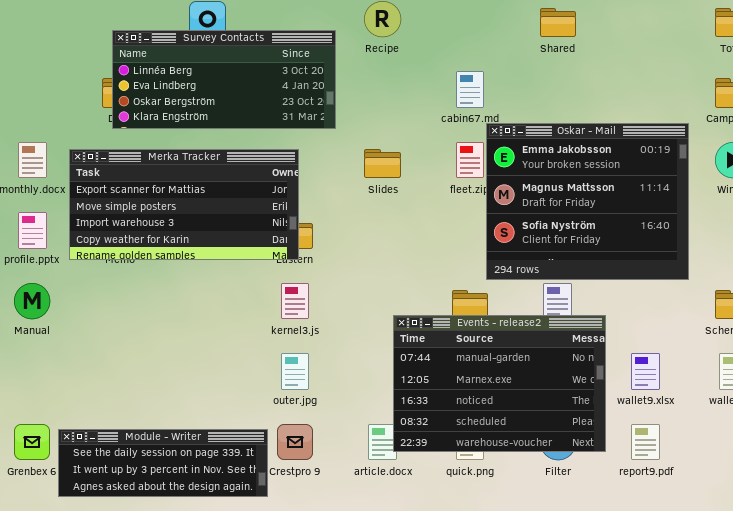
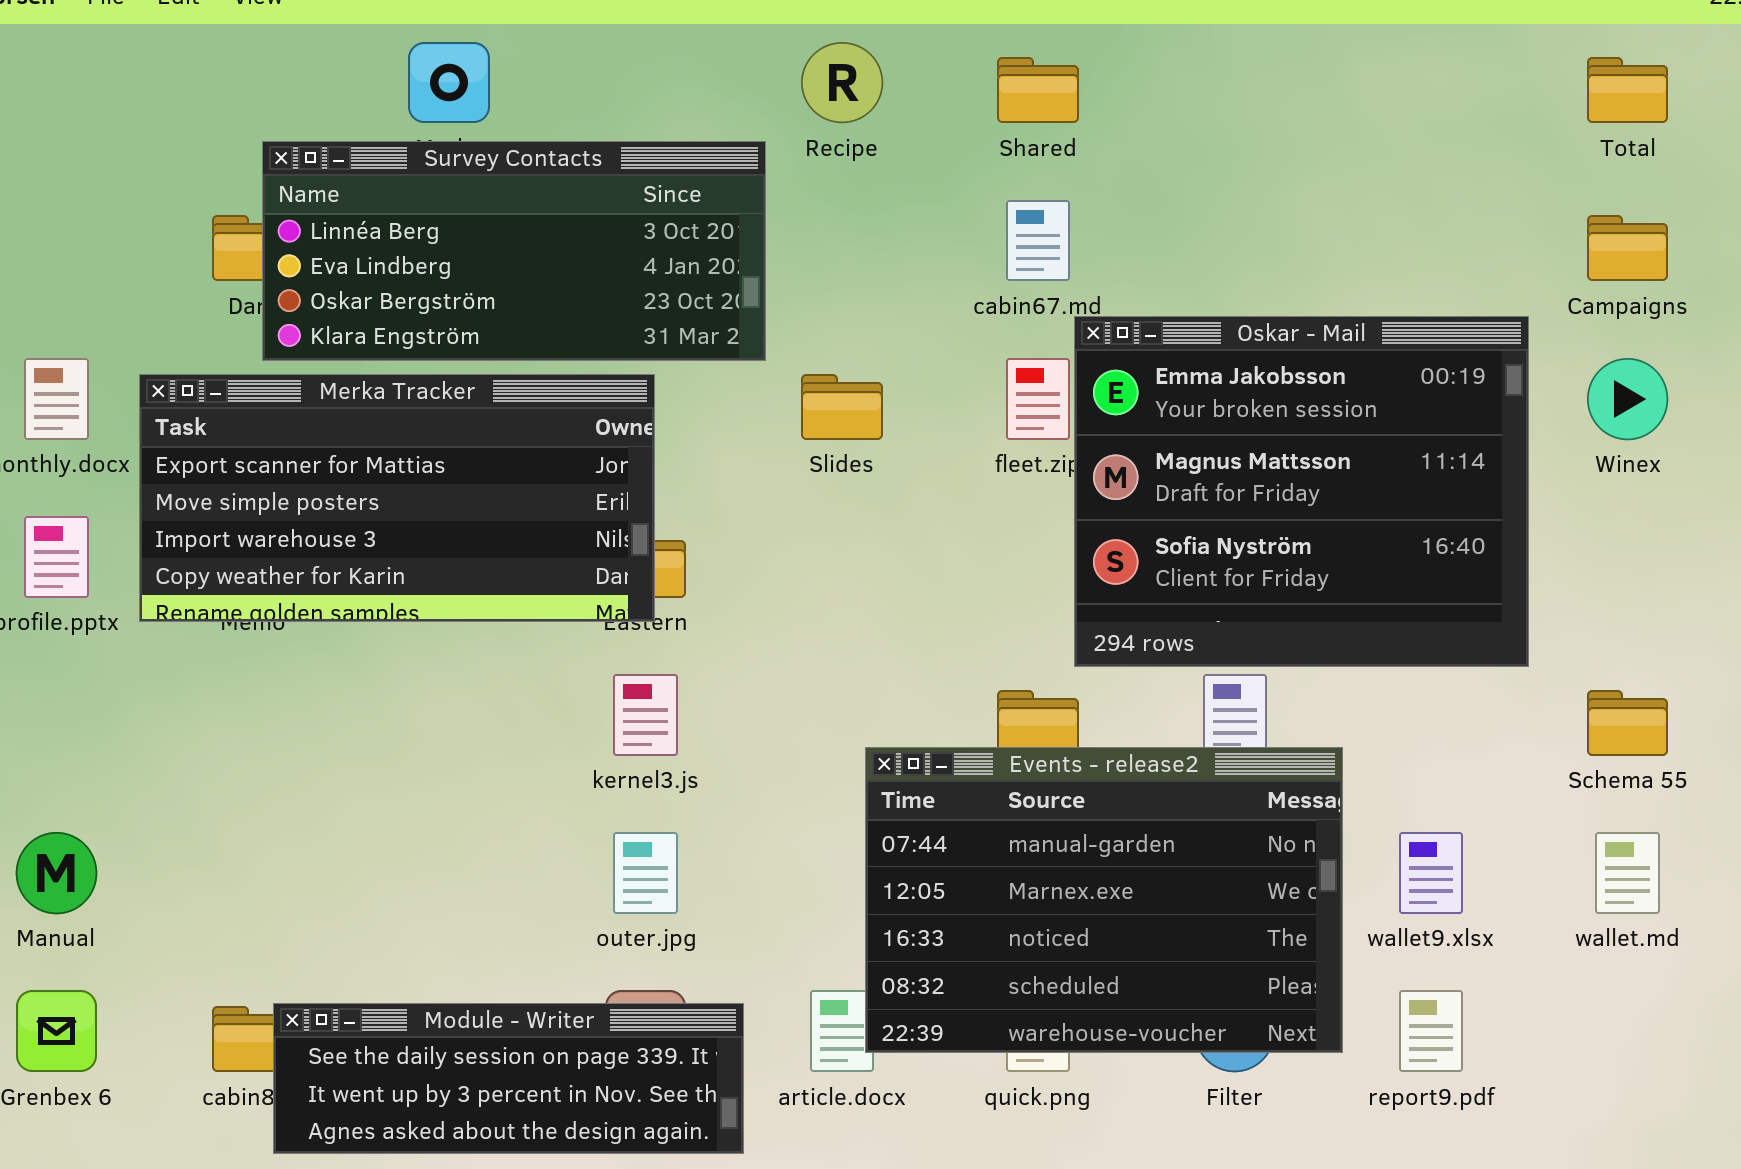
Shared: [540,8,576,37] -> [997,57,1079,123], moved
Survey Contacts: [112,30,336,129] -> [262,141,766,361], moved
Manual: [14,283,50,319] -> [16,832,97,914], moved
Module - Writer: [58,429,268,497] -> [273,1003,744,1154], moved

